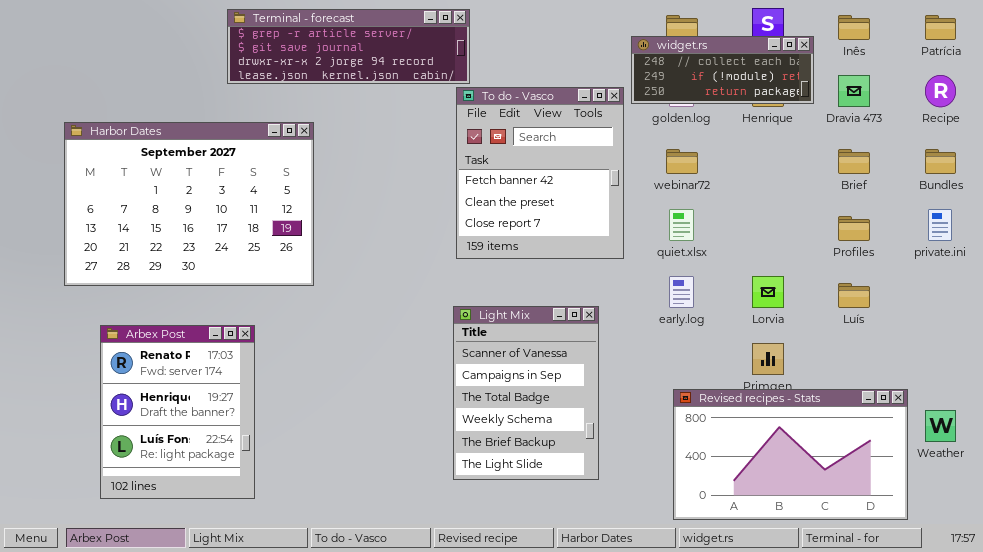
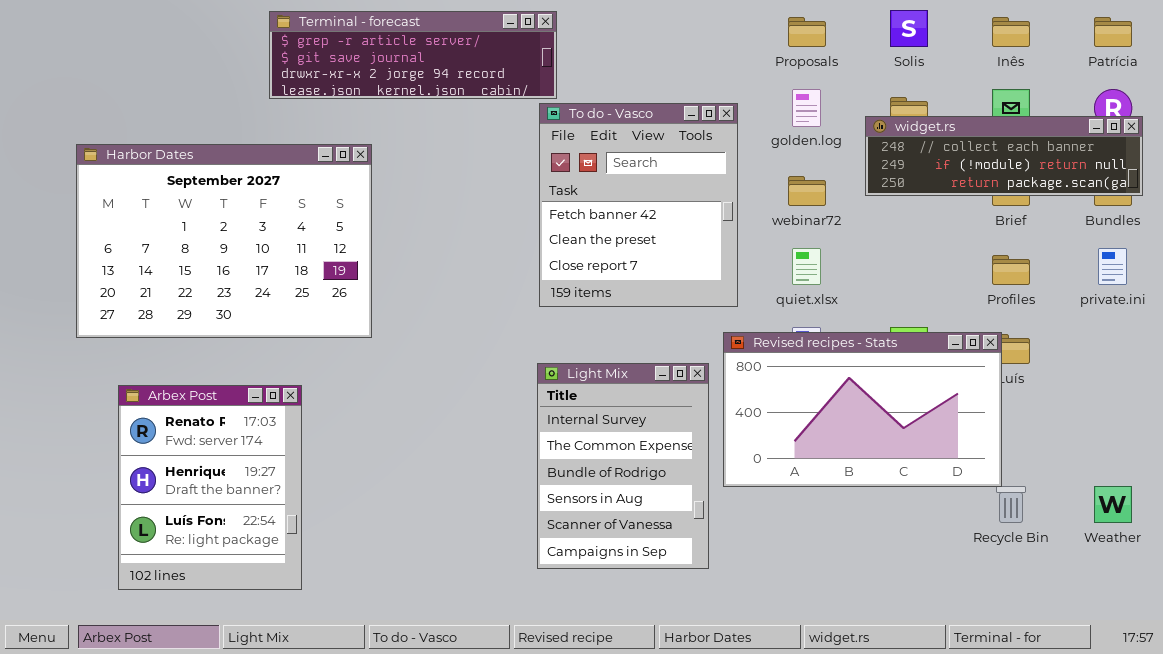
widget.rs: [631,36,814,104] -> [865,116,1143,196], moved, resized
Light Mix: [453,306,599,480] -> [537,363,709,569], scrolled up 4 rows
Revised recipes - Stats: [673,389,908,520] -> [723,332,1002,487], moved

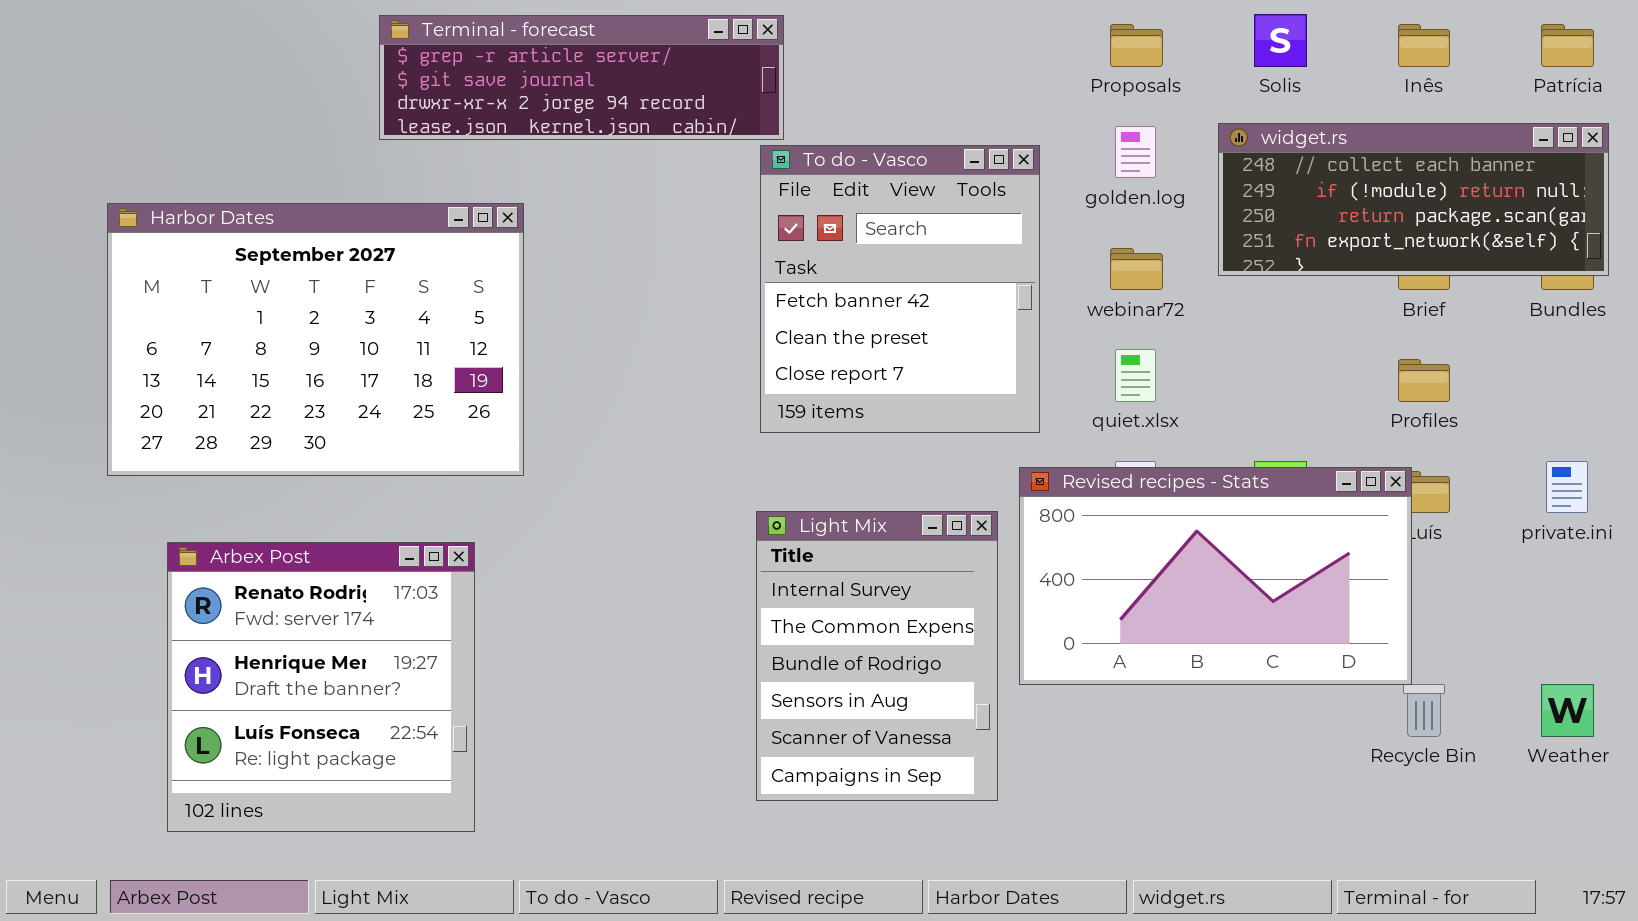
widget.rs: [865,116,1143,196] -> [1218,123,1609,276], resized
private.ini: [1098,248,1127,285] -> [1546,461,1588,513], moved
Arbex Post: [118,385,302,590] -> [167,542,475,832], resized

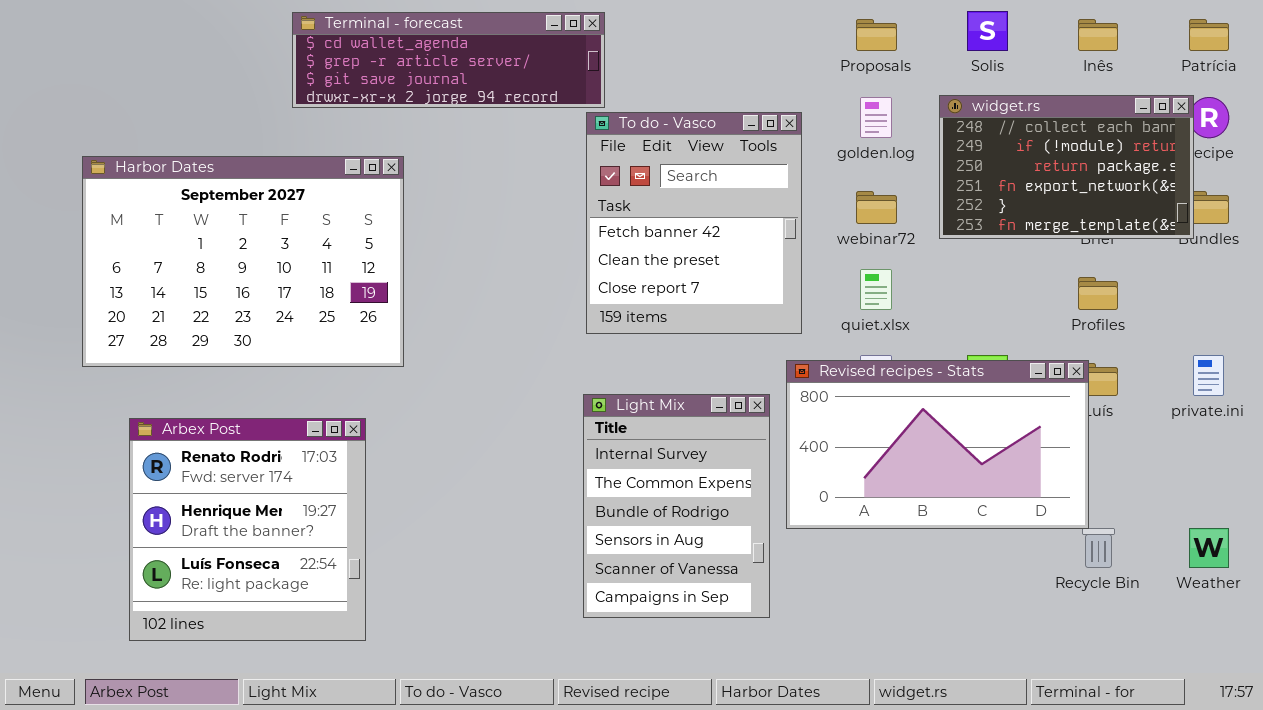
Terminal - forecast: [379,15,784,140] -> [292,12,605,108], scrolled up 1 row
widget.rs: [1218,123,1609,276] -> [939,95,1194,239], resized

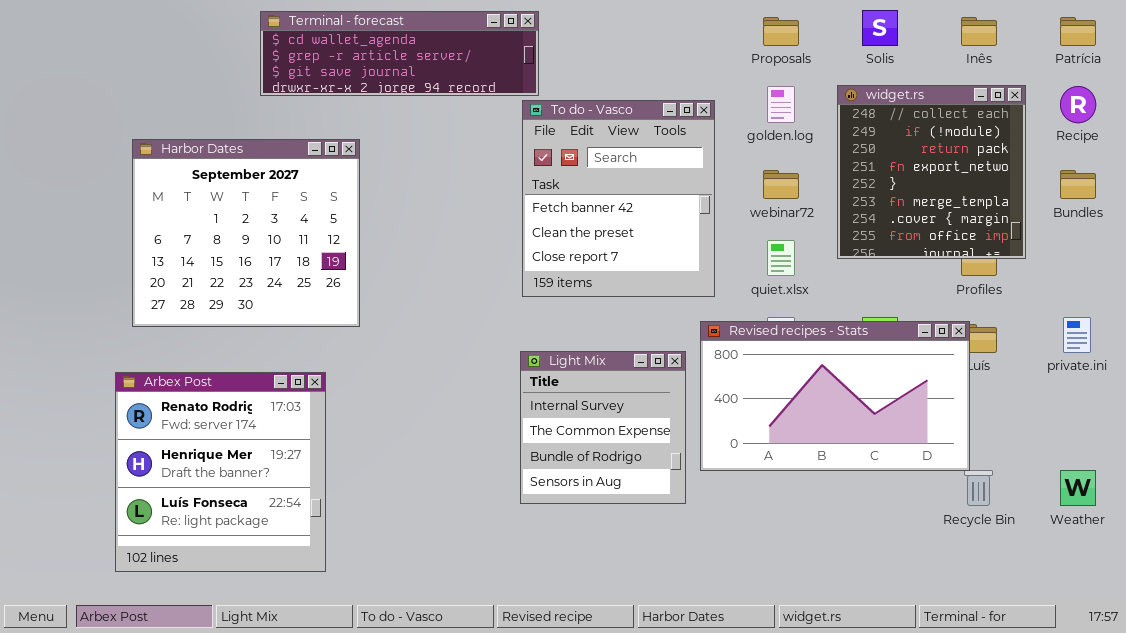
widget.rs: [939,95,1194,239] -> [837,85,1026,259], resized
Harbor Dates: [82,156,404,367] -> [132,139,360,327], resized
Light Mix: [583,394,770,618] -> [520,351,686,504], resized

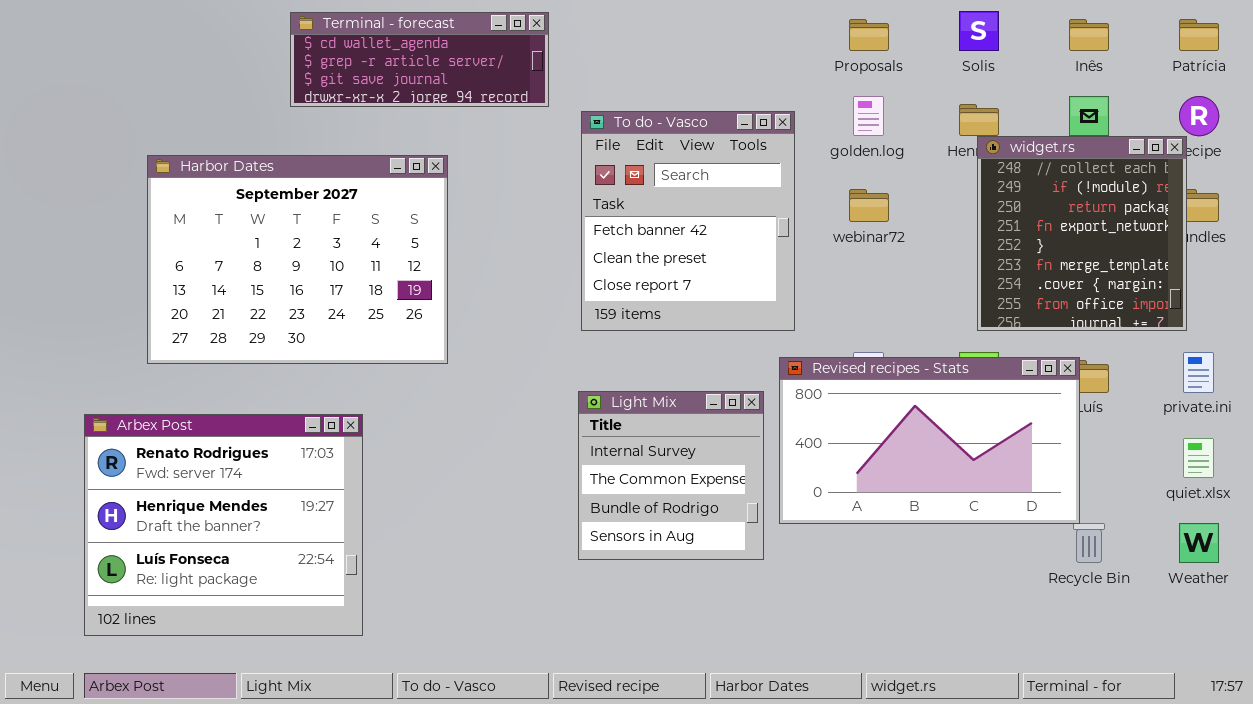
Terminal - forecast: [260,11,539,96] -> [290,12,549,107], resized
widget.rs: [837,85,1026,259] -> [977,136,1187,331], moved
Harbor Dates: [132,139,360,327] -> [147,155,448,364], resized
quiet.xlsx: [767,240,795,276] -> [1183,438,1214,478], moved
Arbex Post: [115,372,326,572] -> [84,414,363,636], resized

